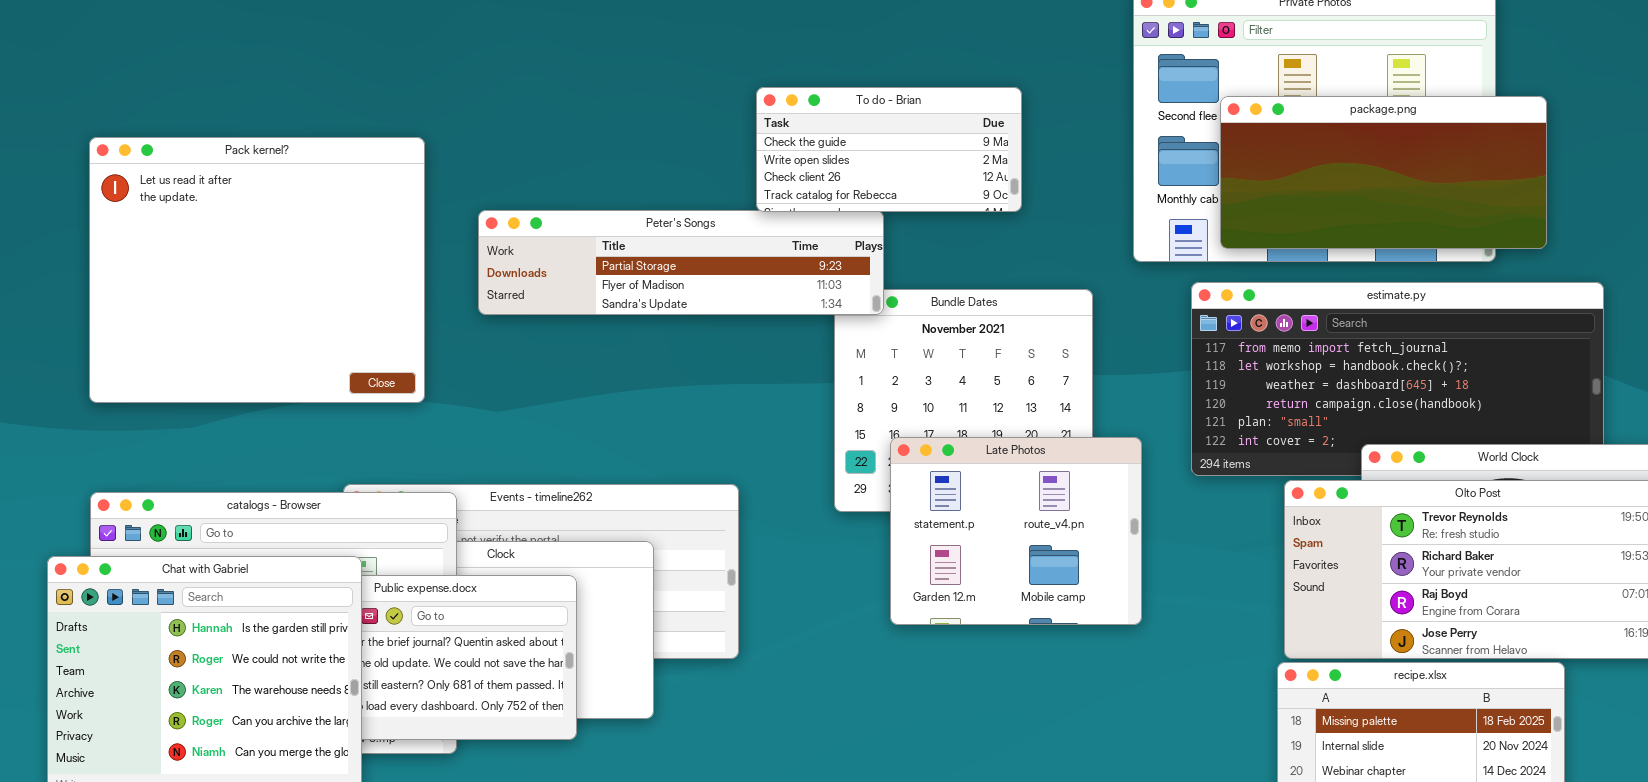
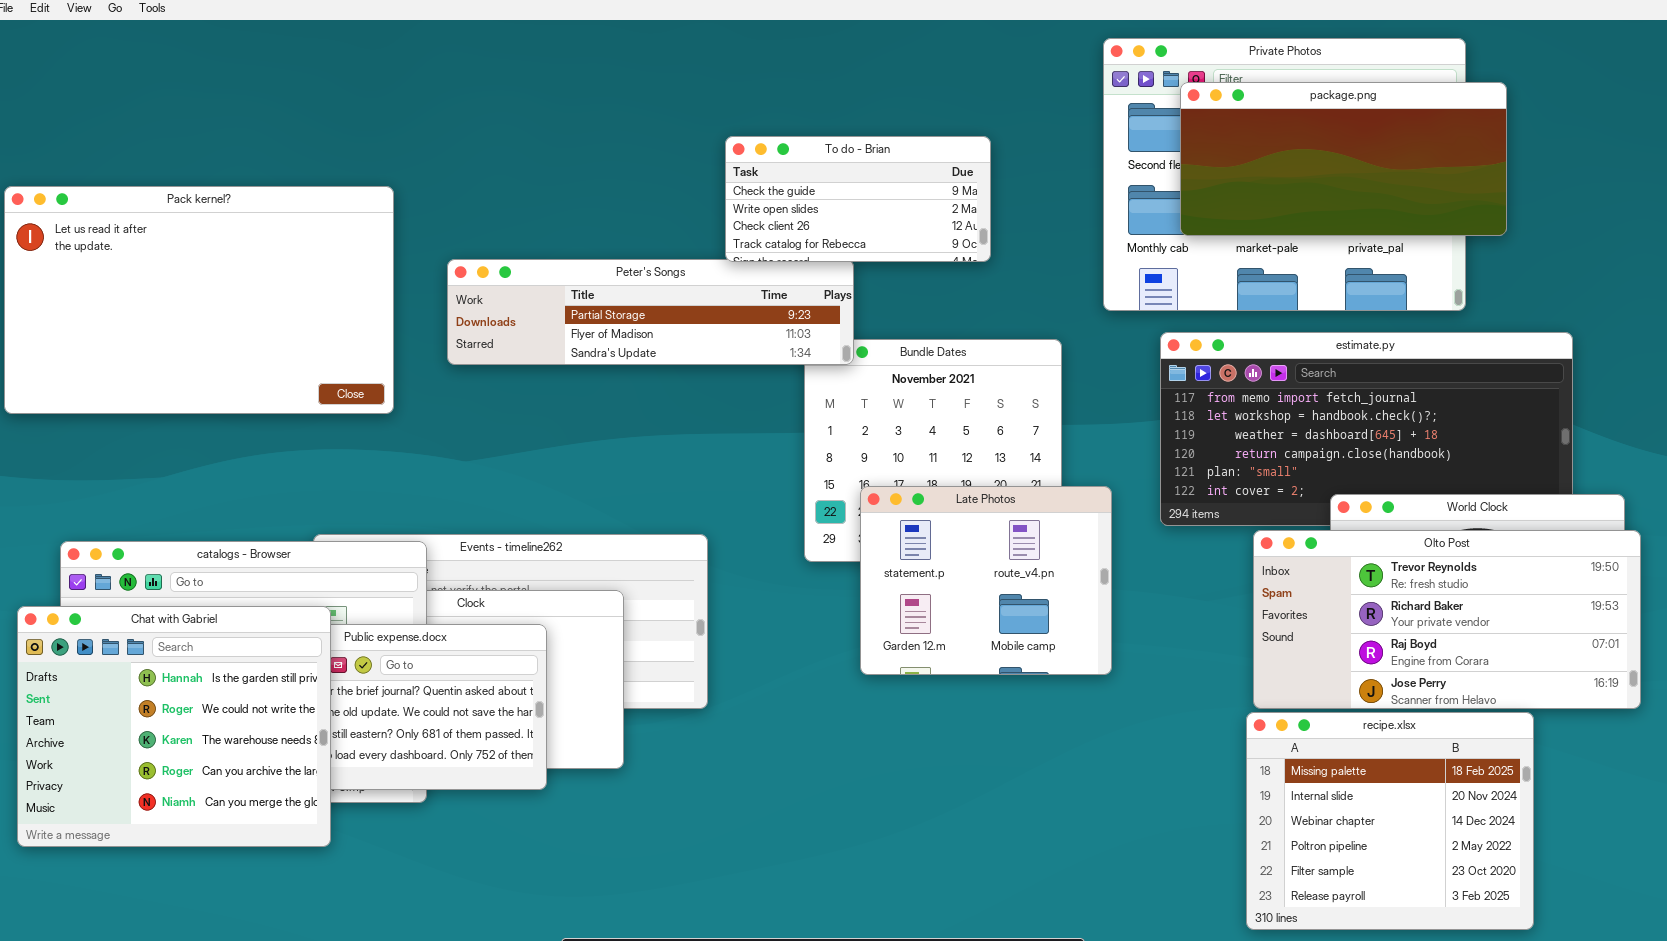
package.png: [1220,96,1547,249] -> [1180,82,1507,236], moved
Pack kernel?: [89,137,425,403] -> [4,186,394,414], resized

